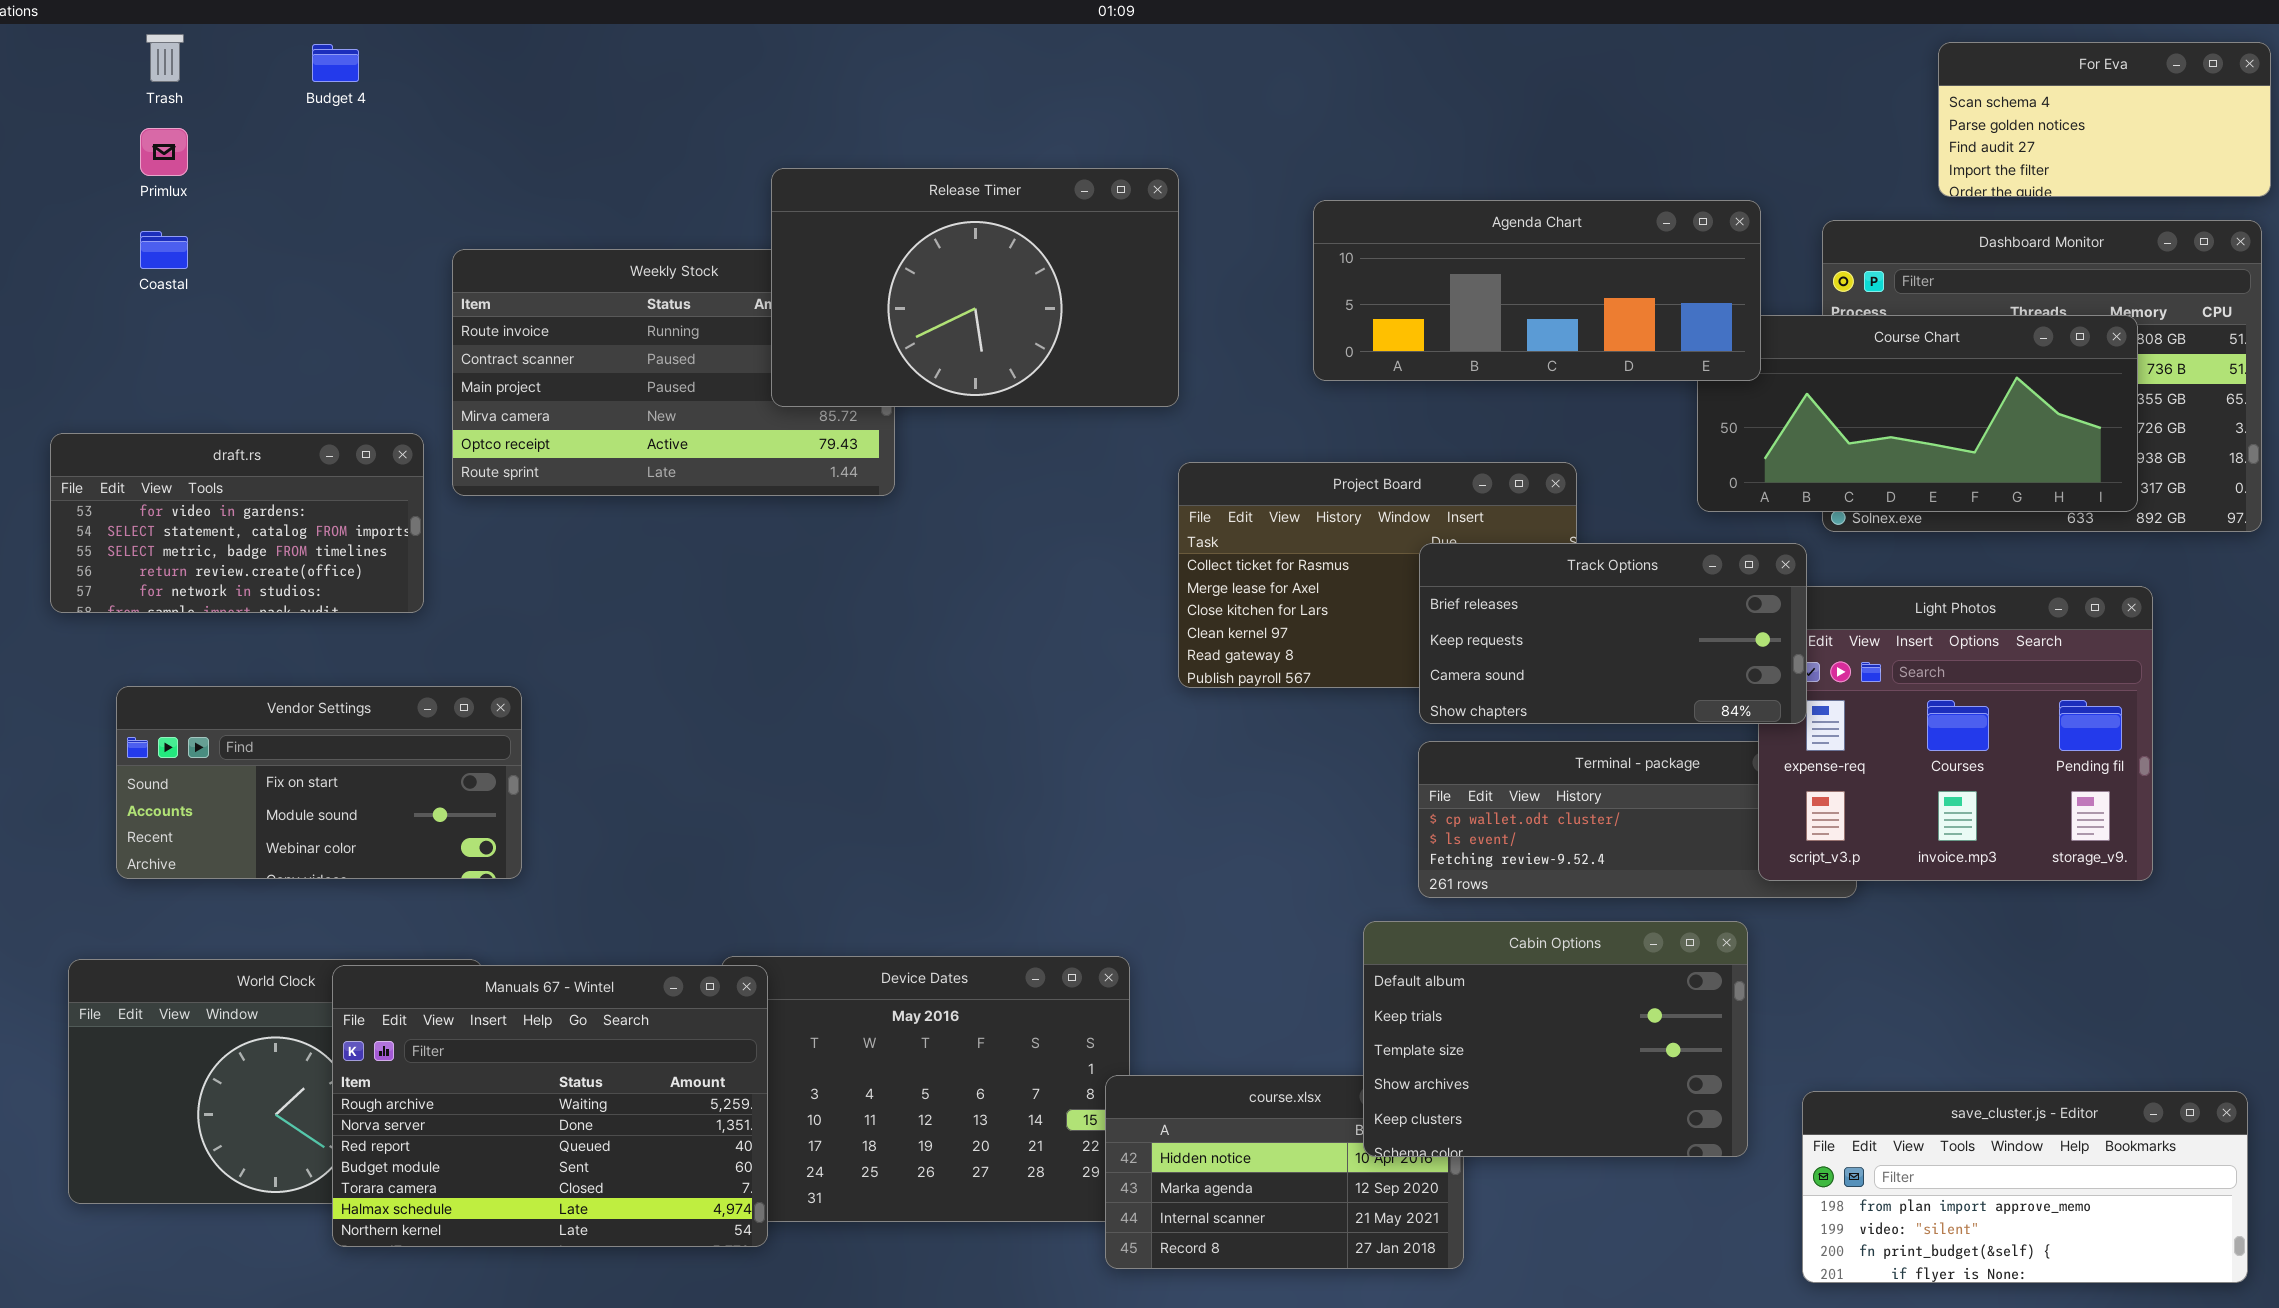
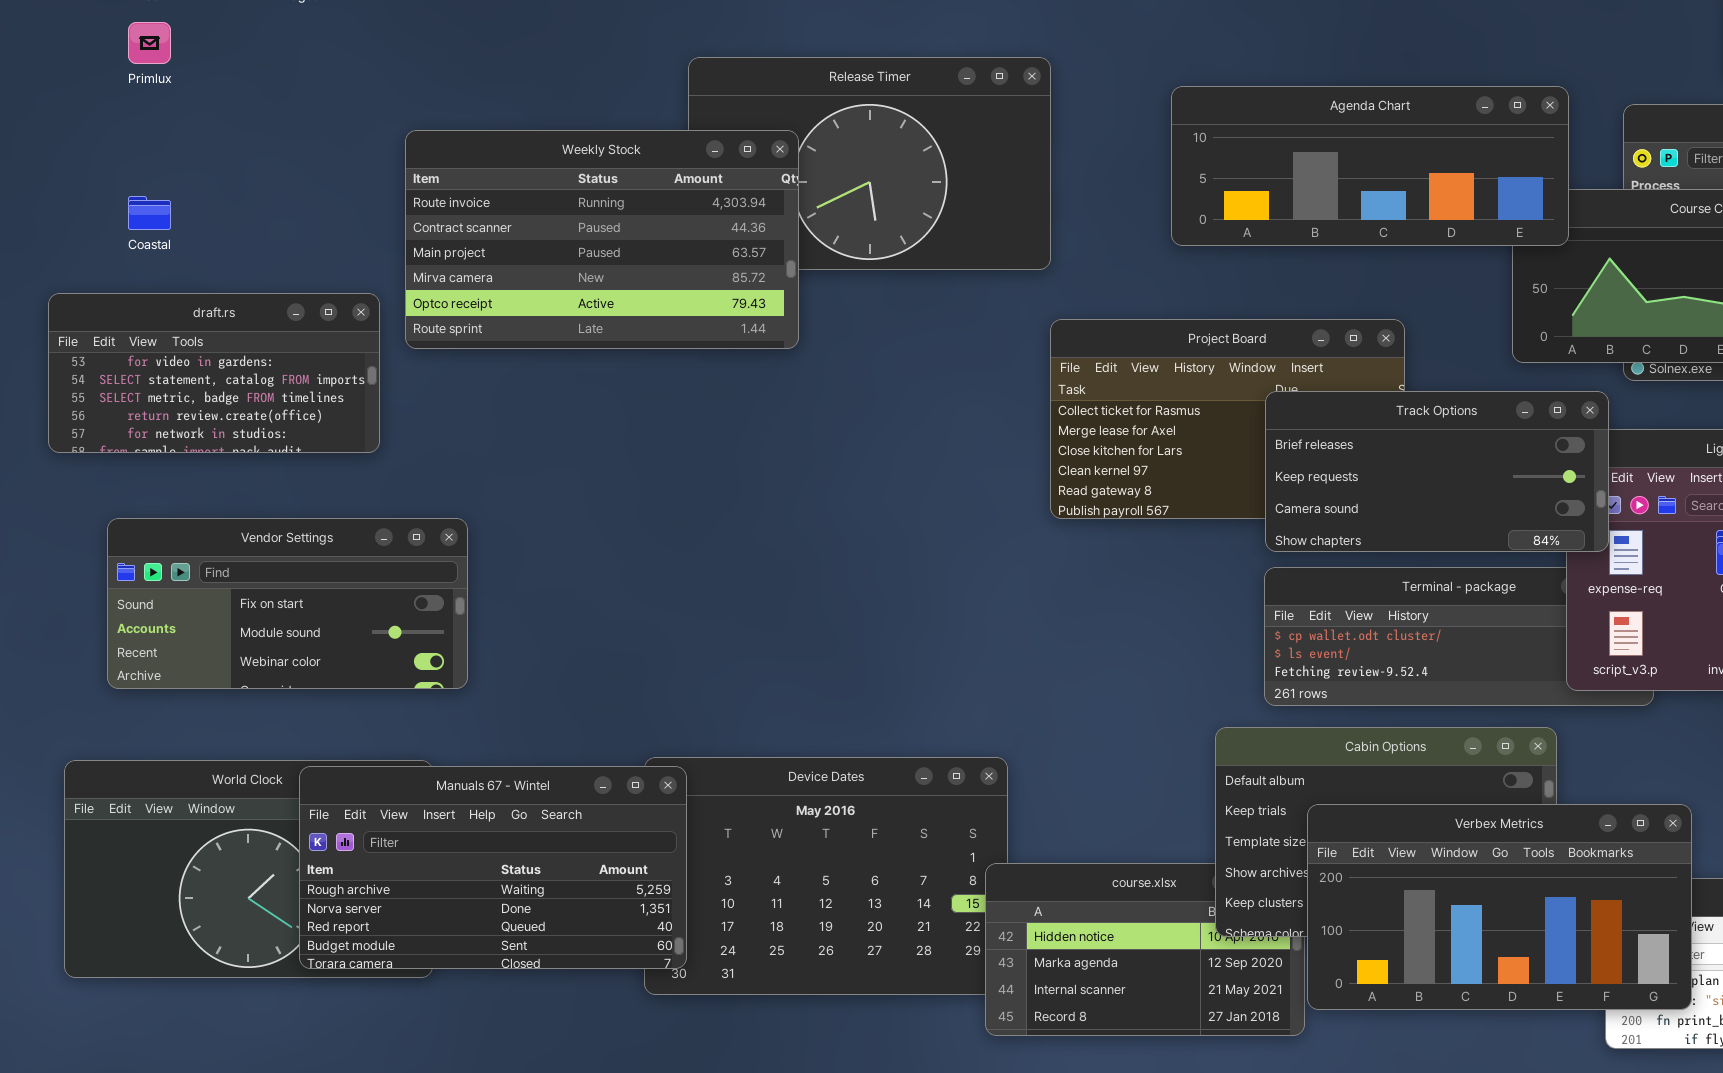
Coastal: [140,231,188,269] -> [128,196,171,230], moved
Weekly Stock: [452,249,895,496] -> [405,130,799,349], raised
Manuals 67 - Wintel: [332,965,768,1247] -> [299,766,687,969], resized
Verbex Metrics: none -> [1307,804,1692,1010], opened

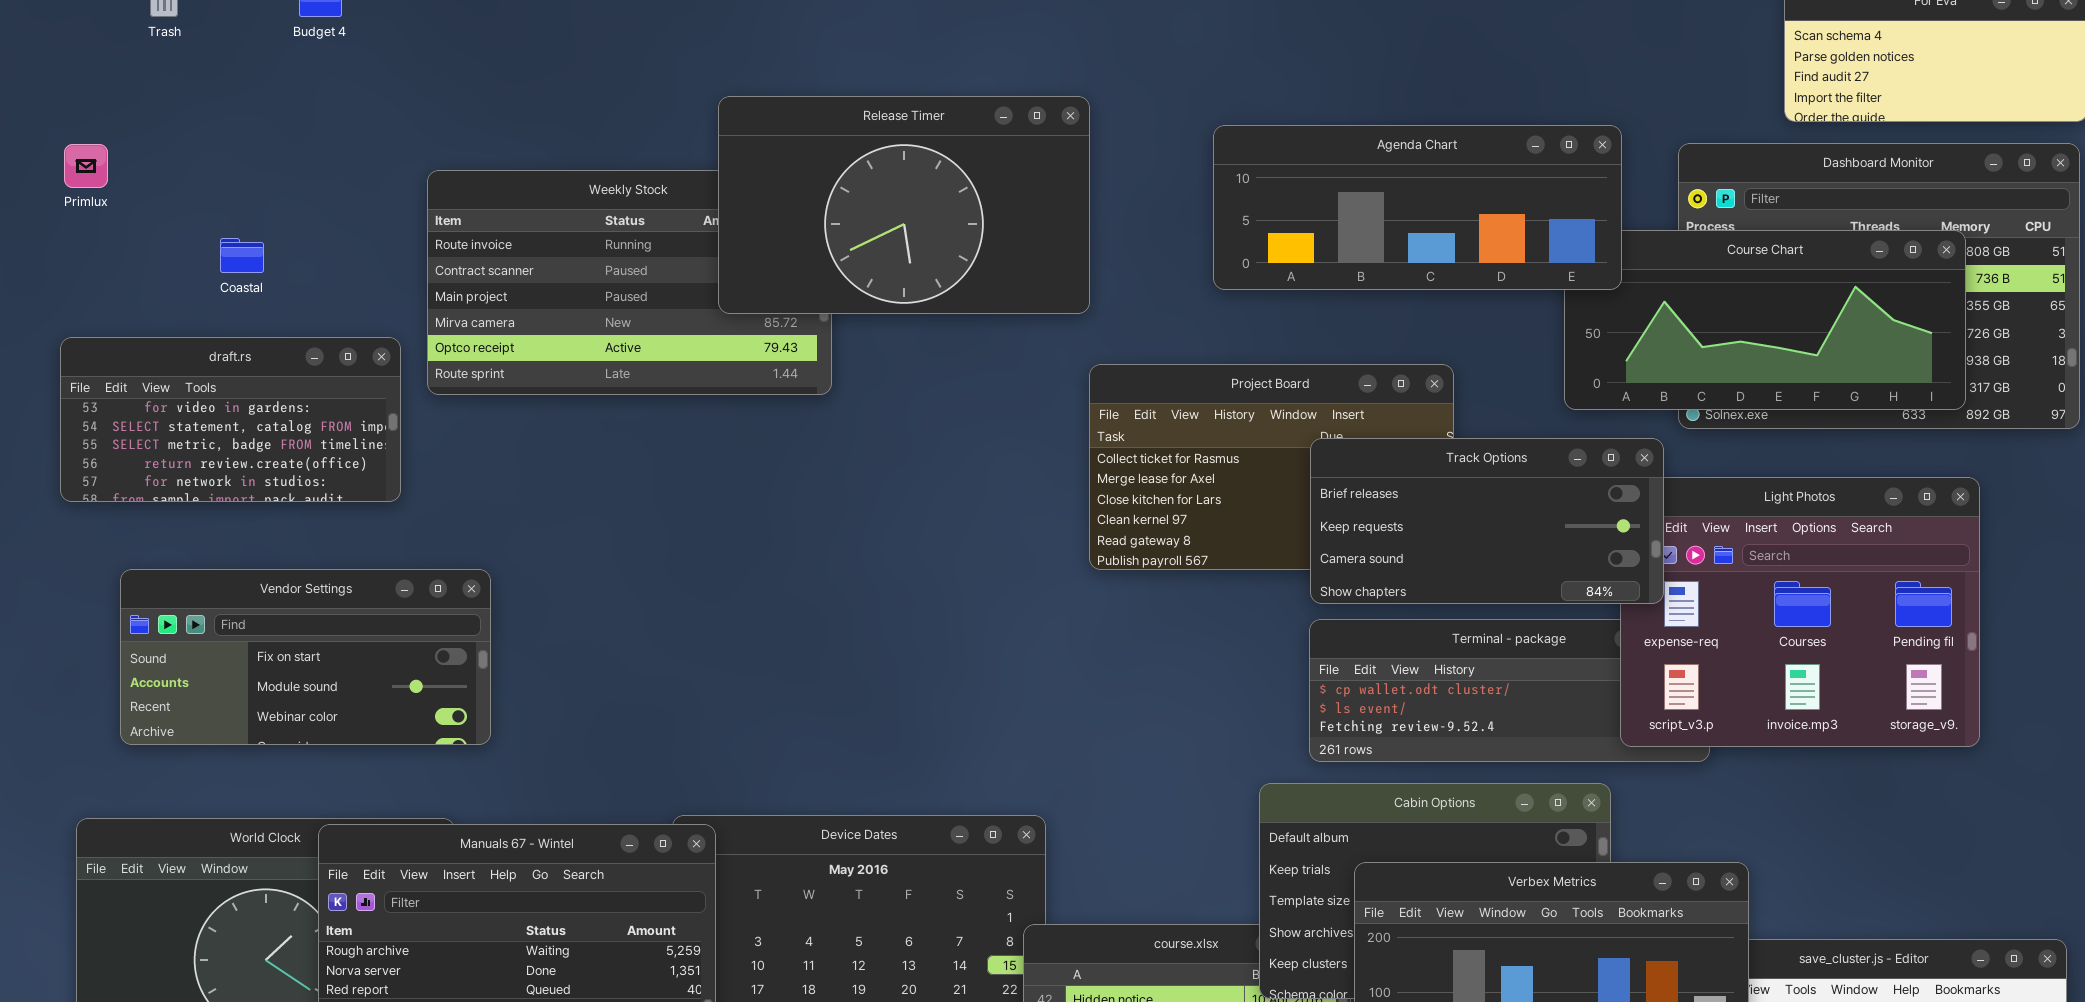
Primlux: [128,22,171,64] -> [64,144,108,188], moved
Release Timer: [688,57,1051,270] -> [718,96,1090,314], raised
Coastal: [128,196,171,230] -> [220,238,264,273], moved

